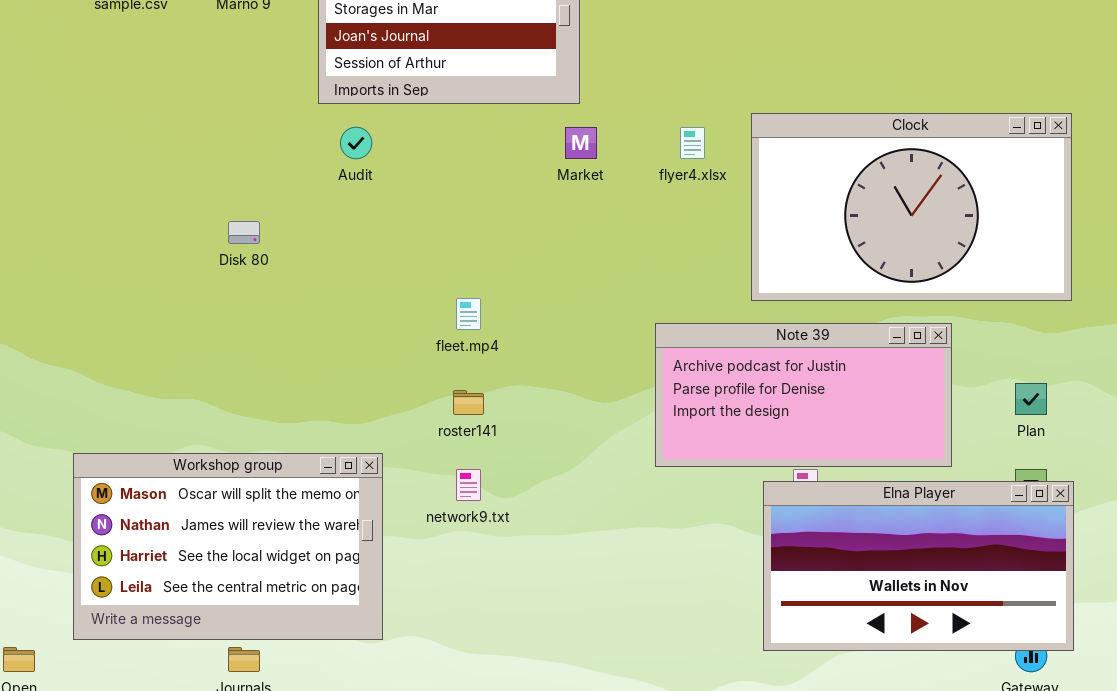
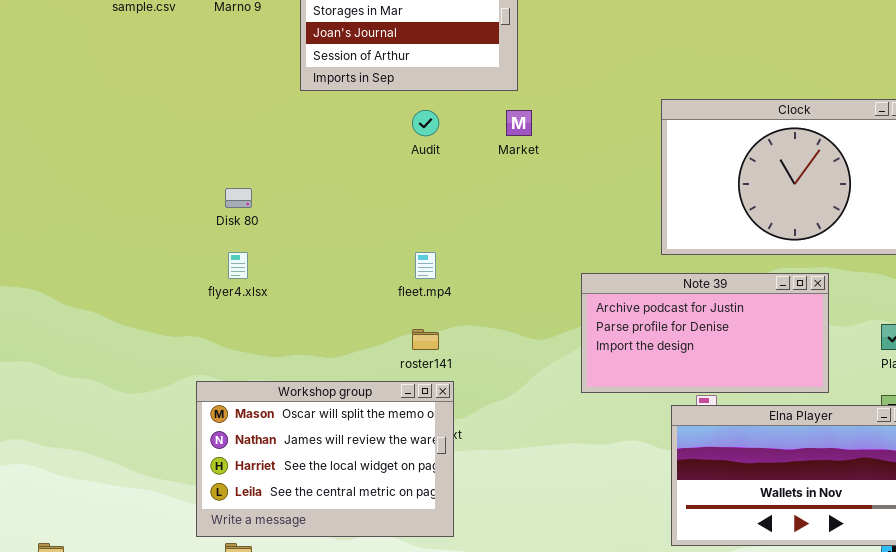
Audit: [340,127,372,159] -> [412,110,439,136], moved
flyer4.xlsx: [680,127,705,159] -> [228,252,248,279], moved
Workshop group: [73,453,383,640] -> [196,381,454,537], moved

